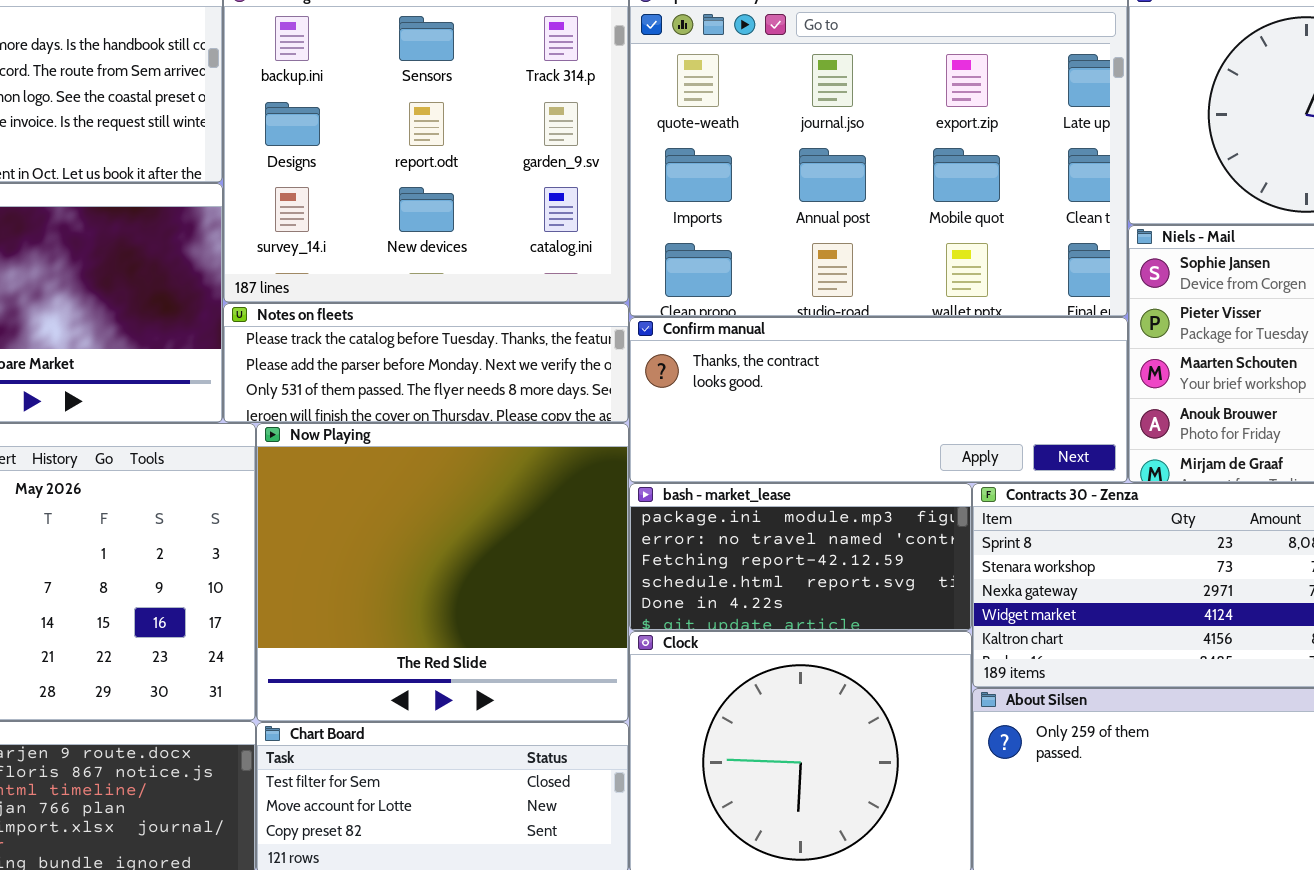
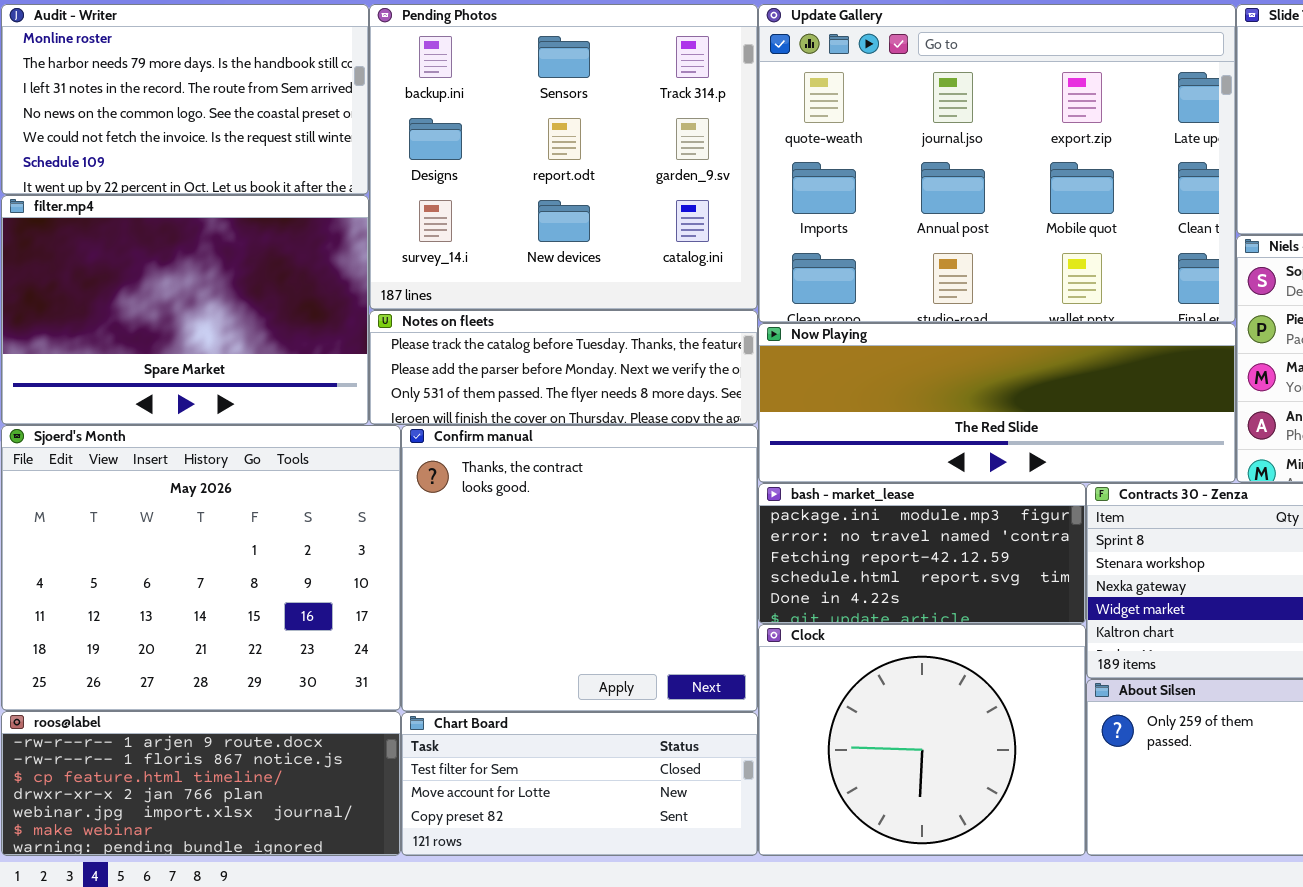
Confirm manual: [629,317,1128,483] -> [401,425,758,712], moved, resized
Now Playing: [256,423,629,722] -> [758,323,1236,483], moved, resized

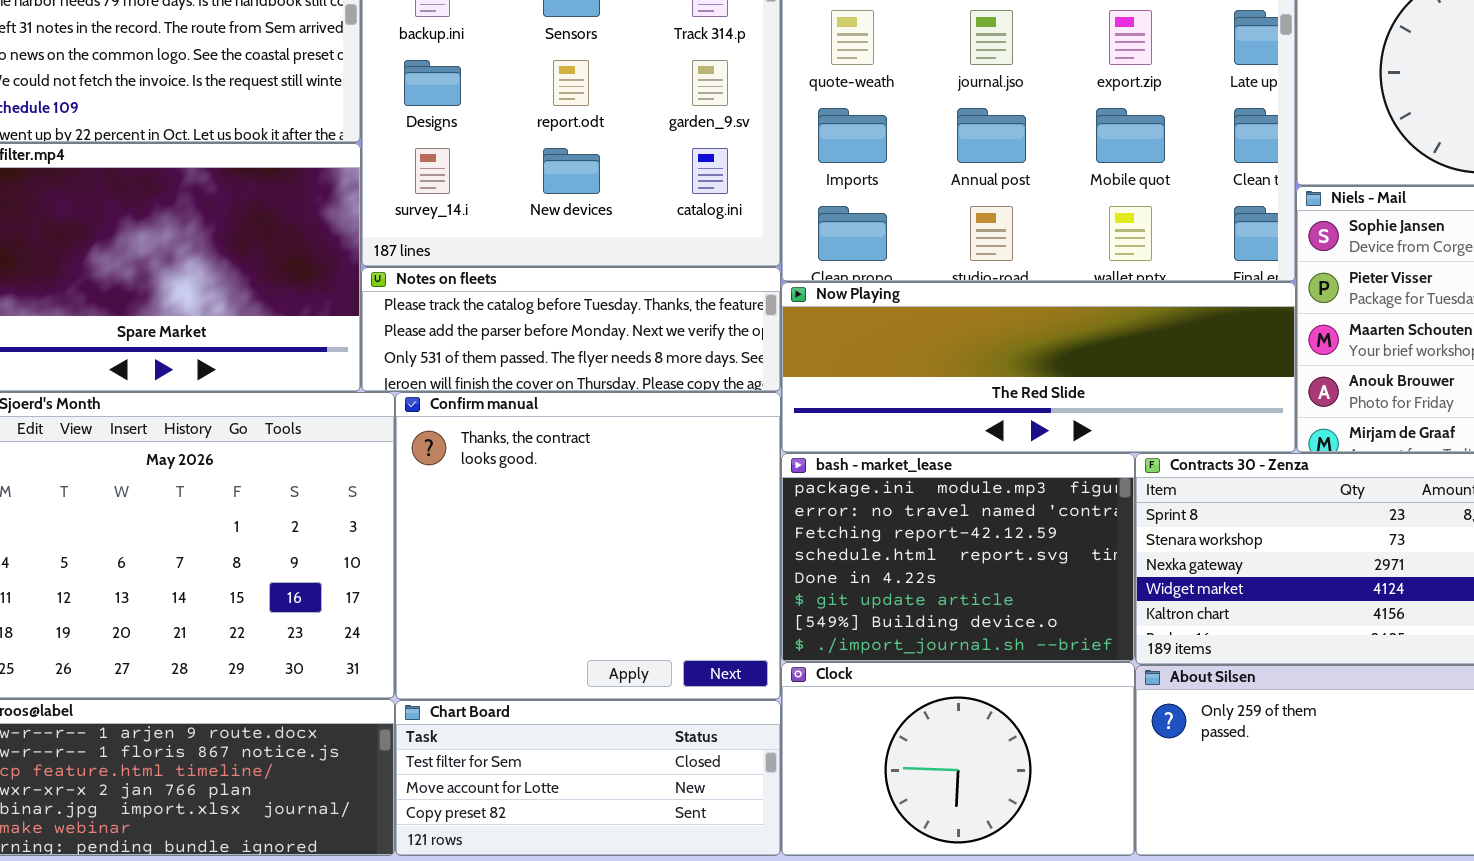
bash - market_lease: [758,483,1086,624] -> [781,453,1135,662], resized
Clock: [758,624,1086,856] -> [781,662,1135,856], resized

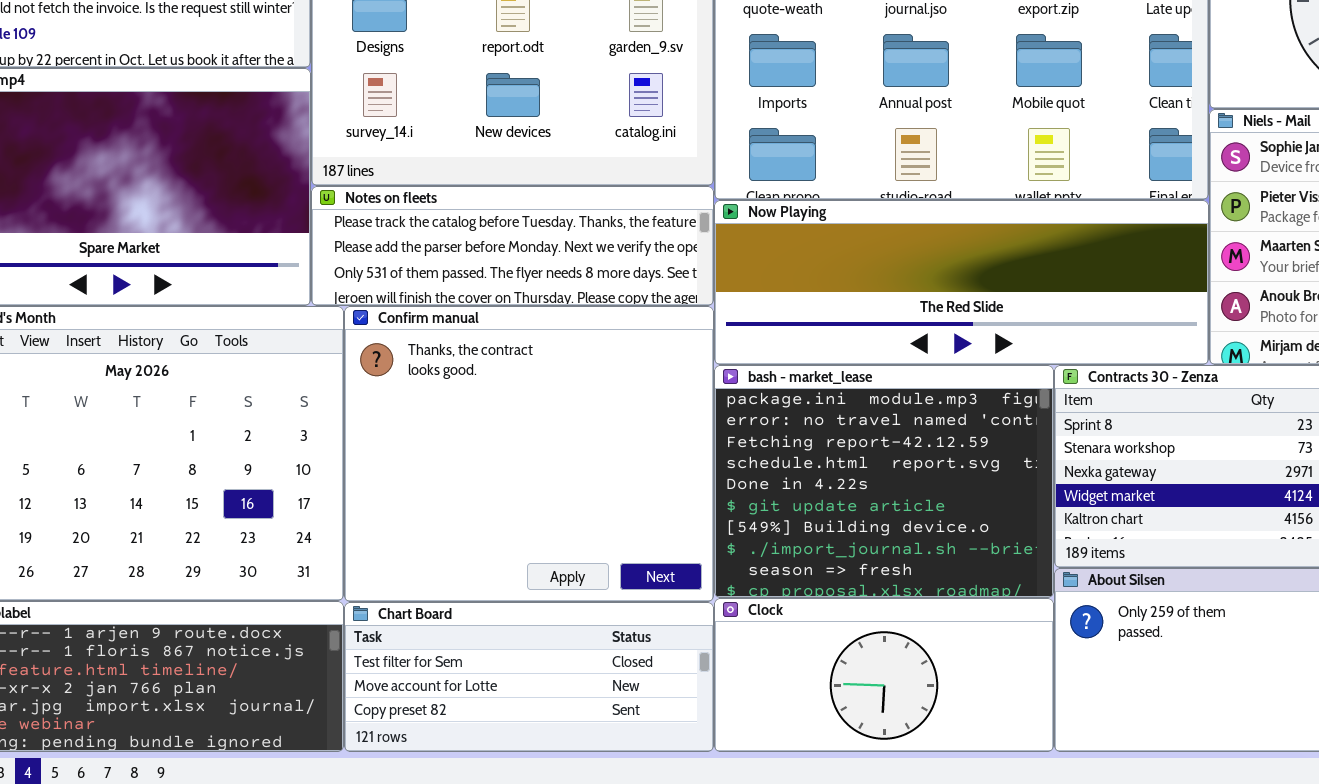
bash - market_lease: [781,453,1135,662] -> [714,365,1054,598], resized
Clock: [781,662,1135,856] -> [714,598,1054,752], resized

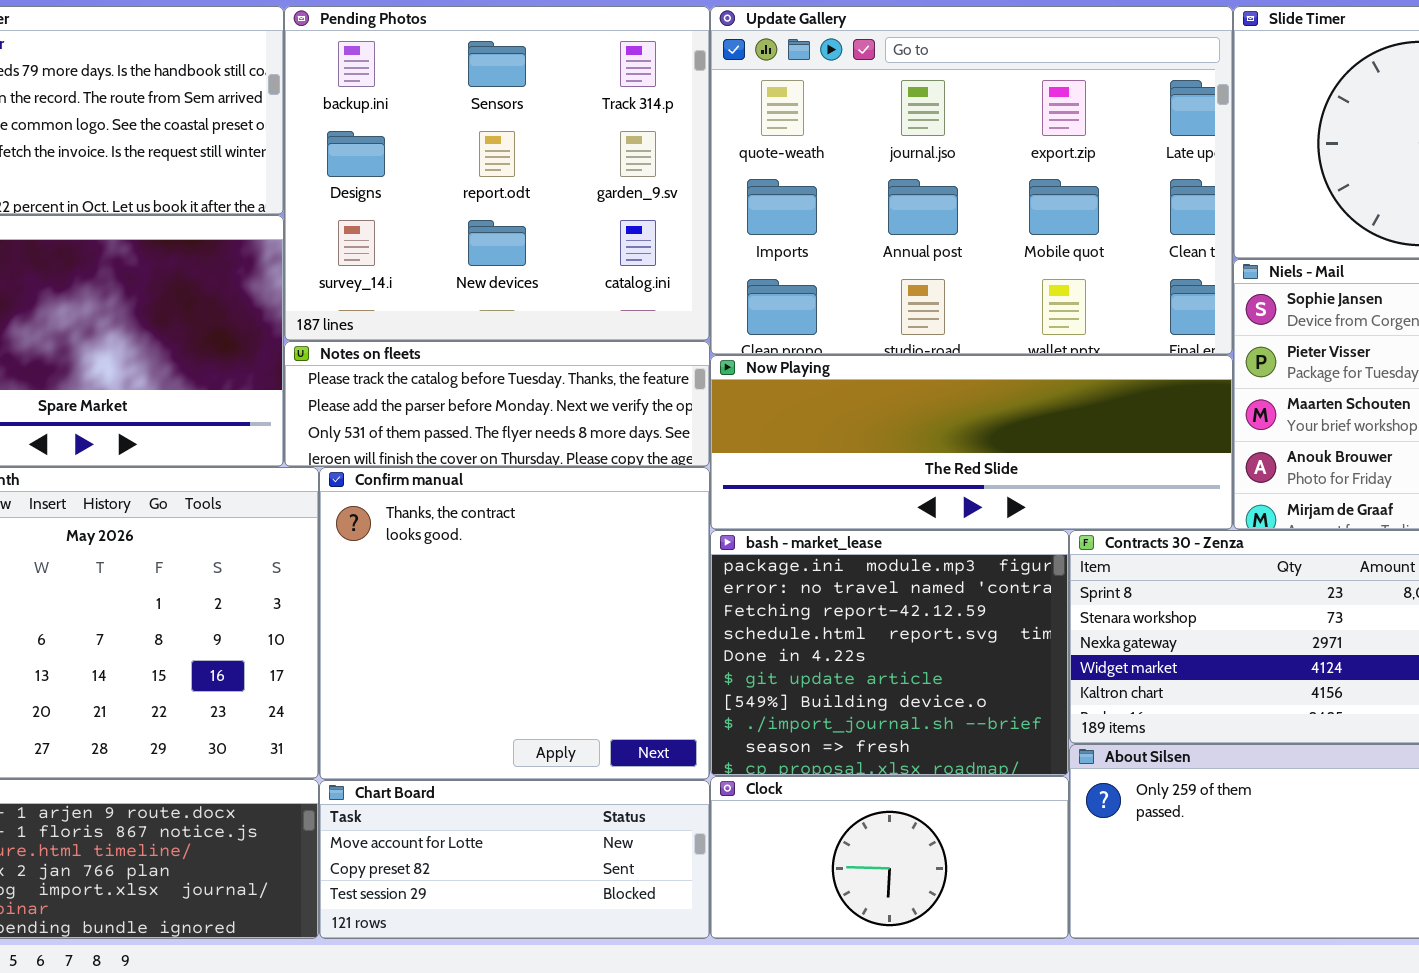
Chart Board: [344,602,714,752] -> [319,780,710,939], scrolled down 1 row

